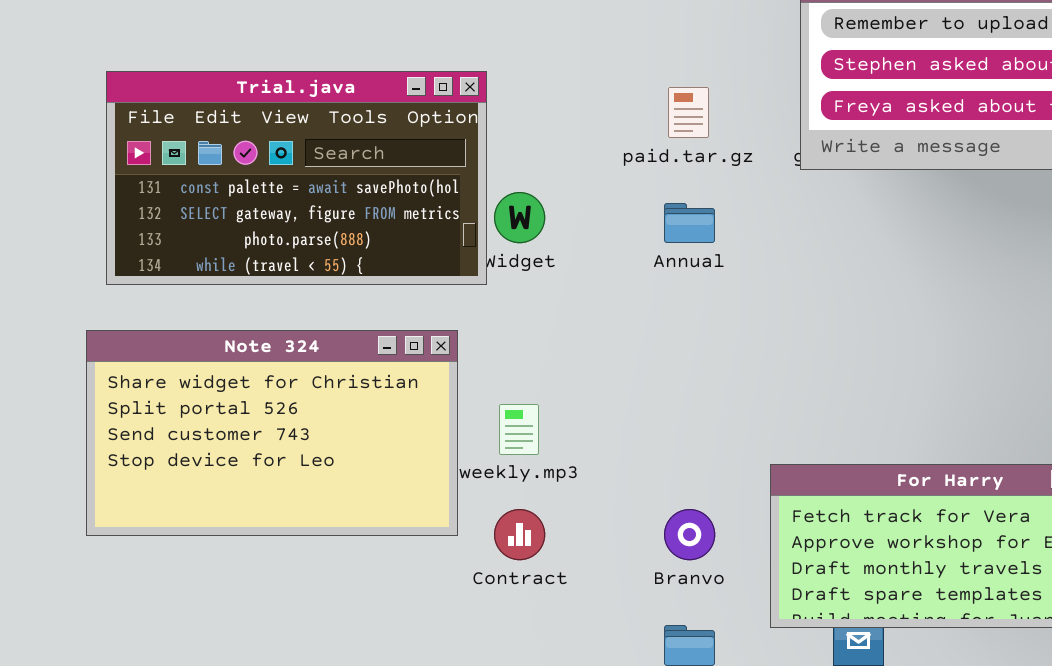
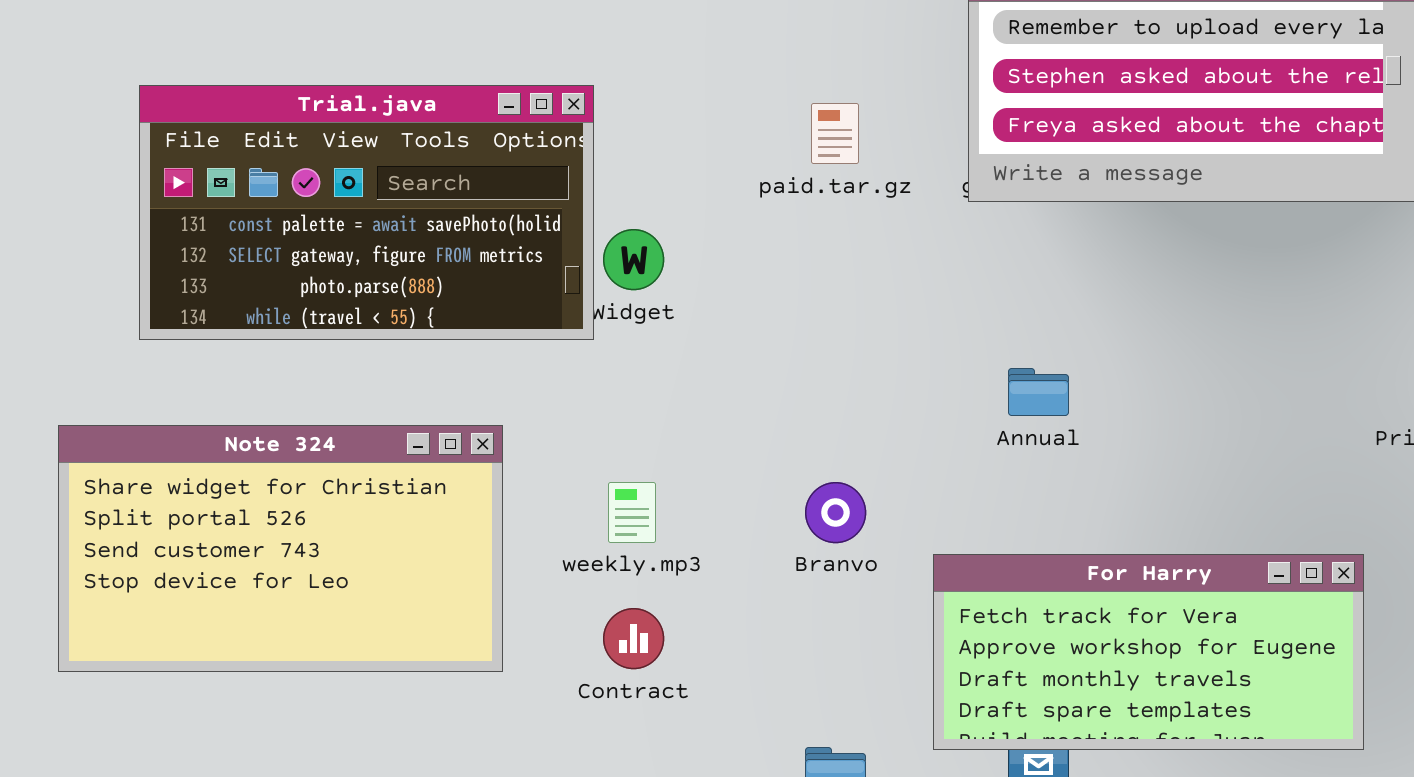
Annual: [664,203,715,243] -> [1008,368,1069,416], moved
Note 324: [86,330,458,536] -> [58,425,503,672], moved
Branvo: [664,509,715,560] -> [805,482,866,543], moved

